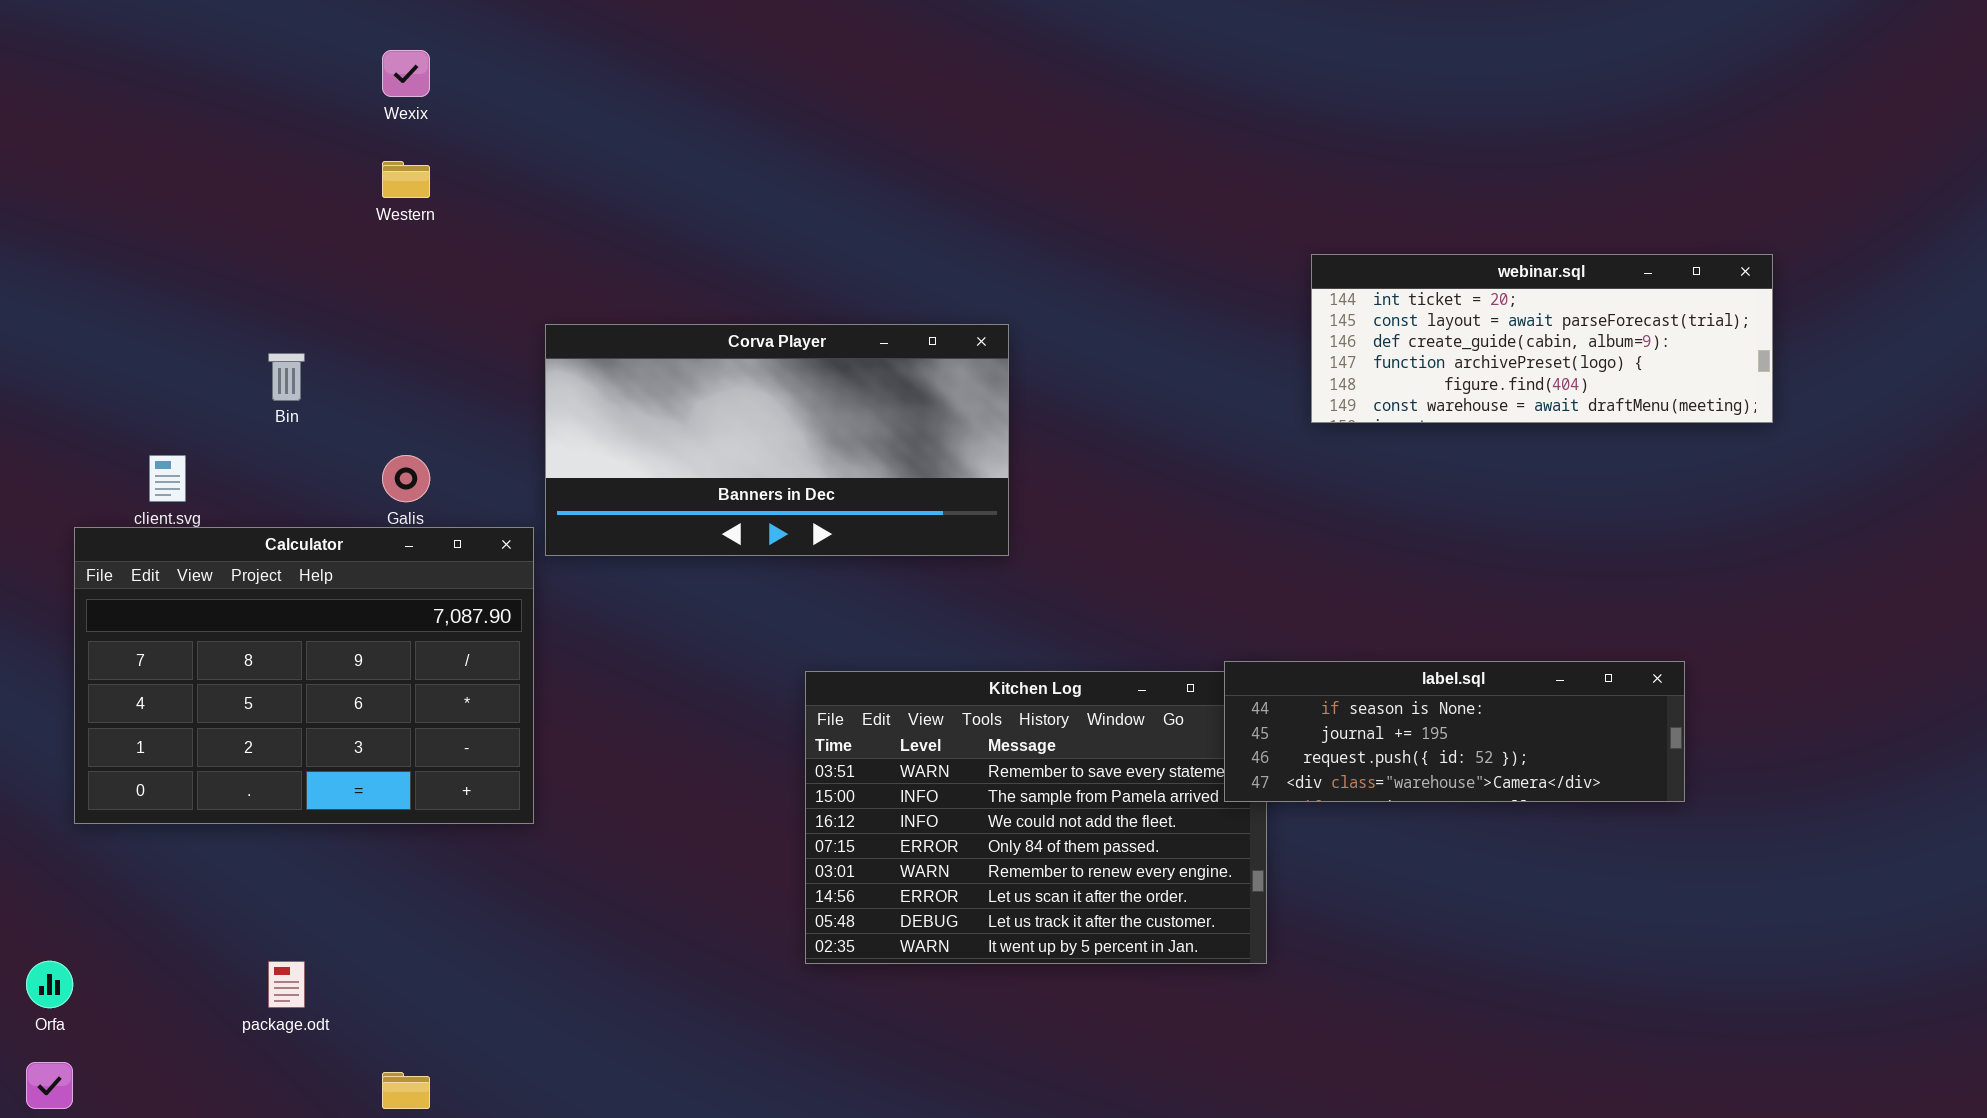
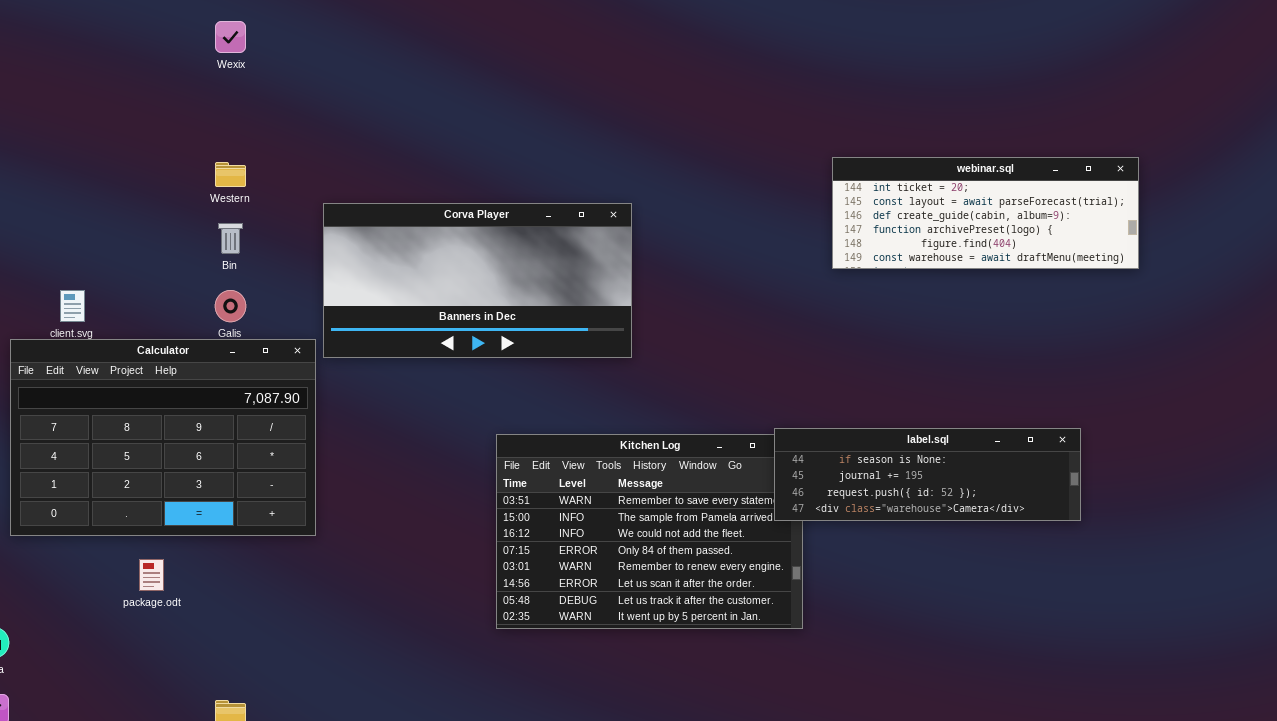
Western: [382,161,430,198] -> [215,162,246,187], moved
Bin: [268,353,305,401] -> [218,223,243,254], moved
package.odt: [268,961,305,1008] -> [139,559,164,591], moved

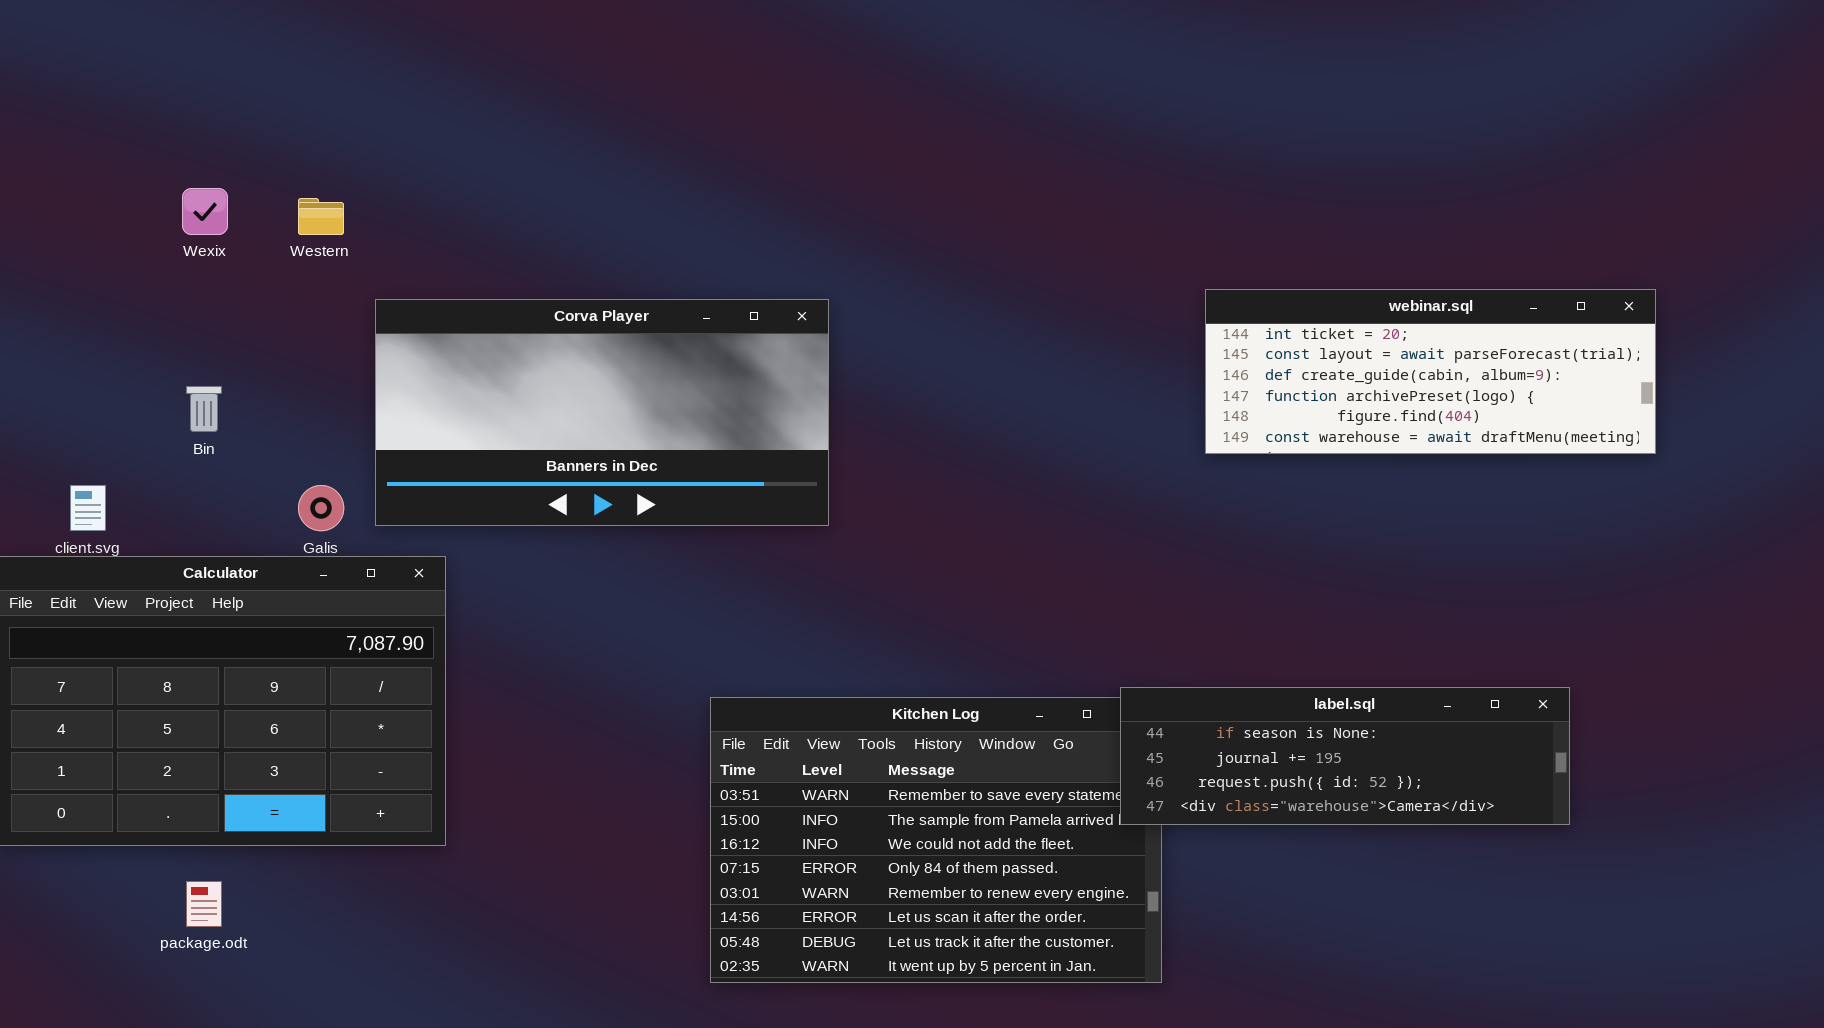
Wexix: [215,21,246,53] -> [182,188,228,235], moved
Western: [215,162,246,187] -> [298,198,344,235], moved
Corva Player: [323,203,632,358] -> [375,299,829,526], moved
Bin: [218,223,243,254] -> [186,386,222,432], moved

